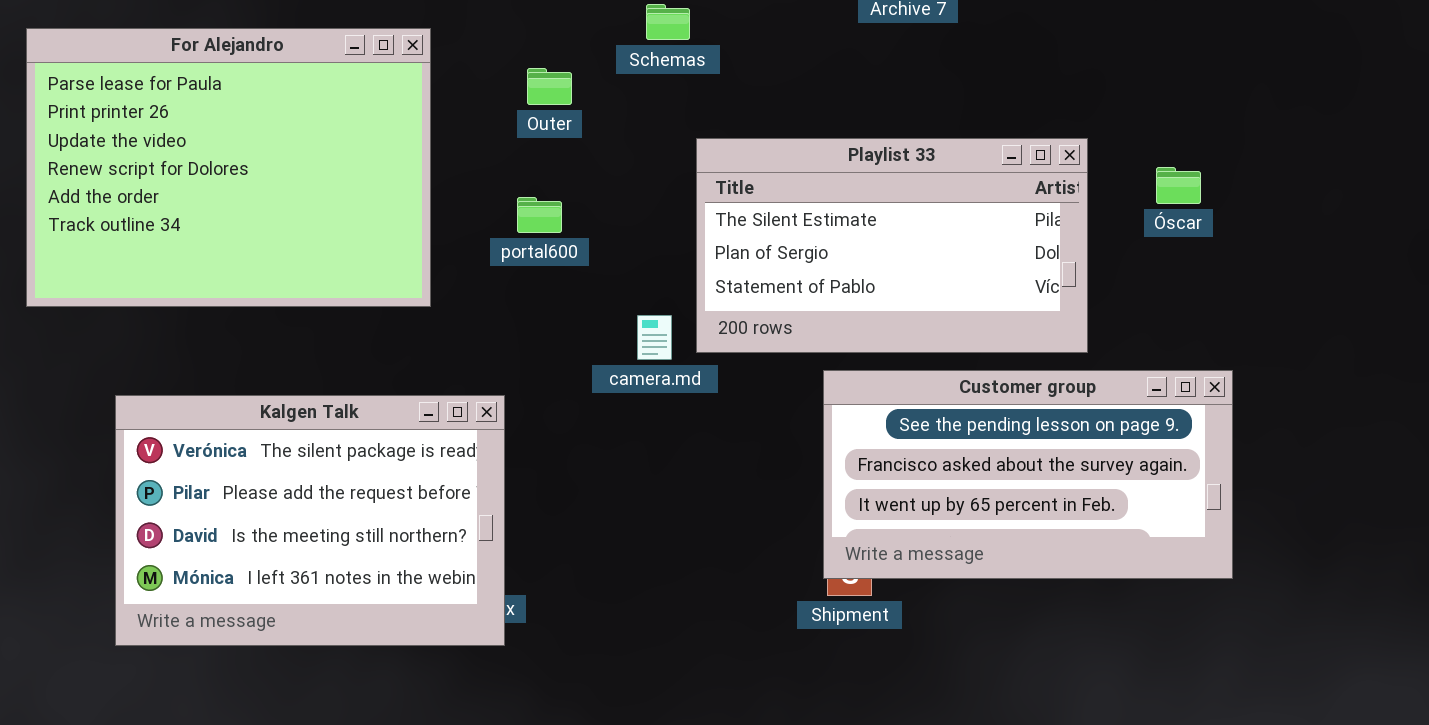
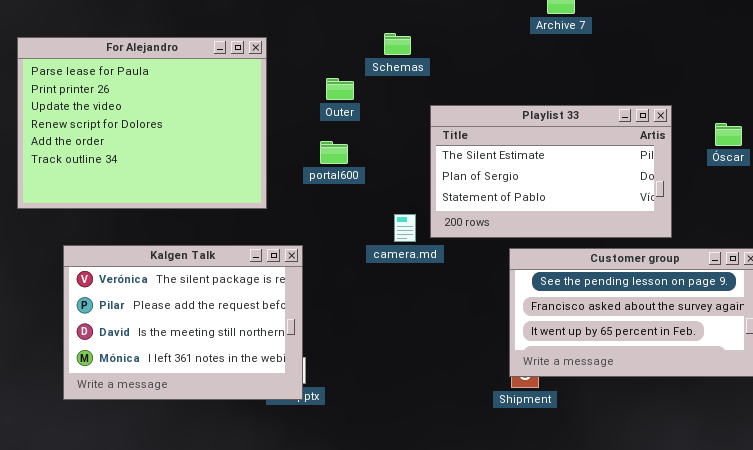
Schemas: [646,4,690,40] -> [384,33,411,55], moved
Outer: [527,68,572,105] -> [326,78,354,100], moved
Kalgen Talk: [115,395,505,646] -> [63,245,303,400], moved

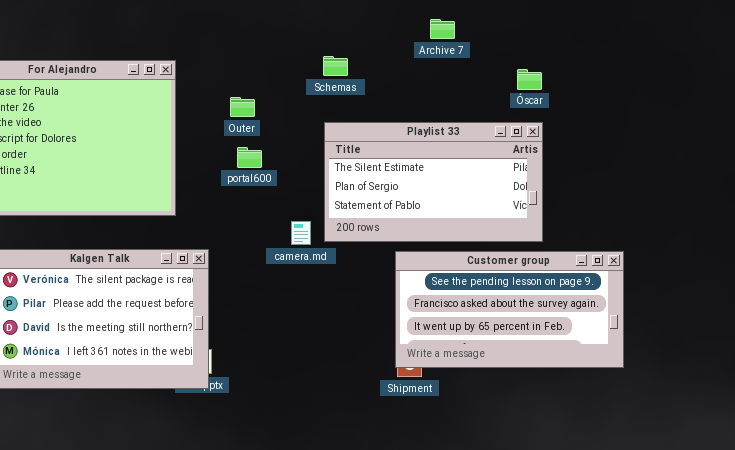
Schemas: [384,33,411,55] -> [323,56,348,76], moved
Óscar: [715,123,742,146] -> [517,69,542,90], moved
portal600: [320,141,348,164] -> [237,147,262,168], moved

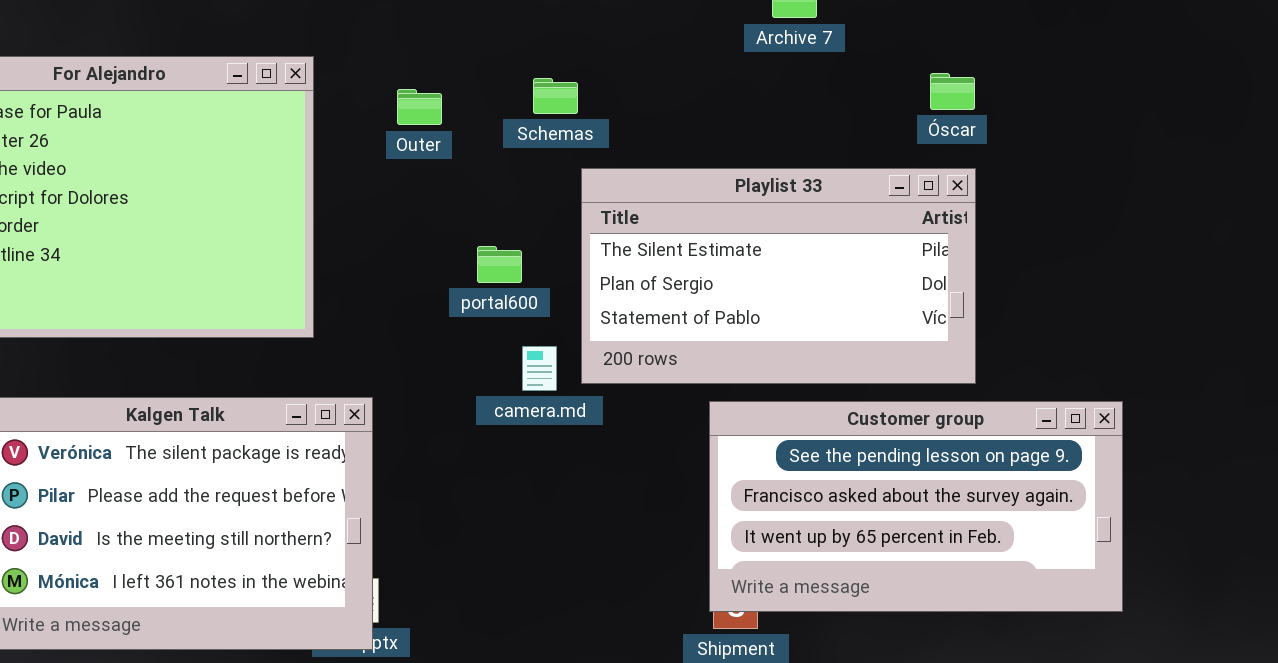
Schemas: [323,56,348,76] -> [533,78,578,114], moved
Outer: [230,97,255,117] -> [397,89,442,125], moved
portal600: [237,147,262,168] -> [477,246,522,283], moved

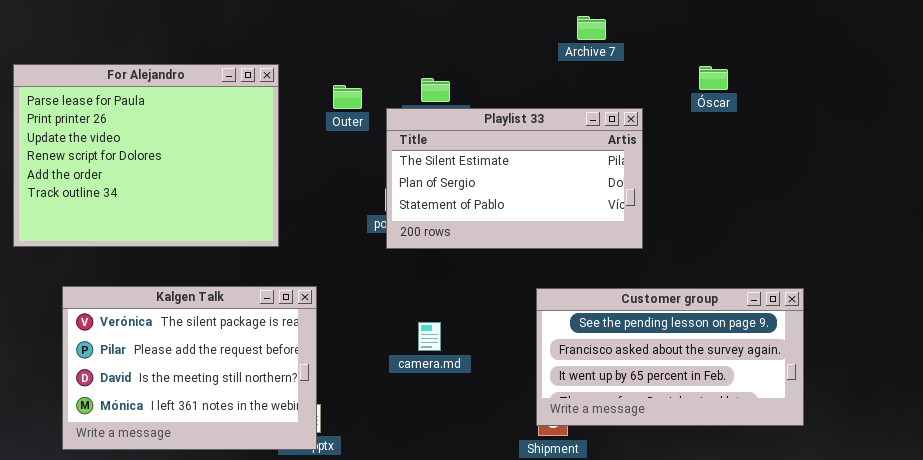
Óscar: [930,73,975,110] -> [699,66,728,90], moved
Playlist 33: [581,168,976,384] -> [386,108,643,249], moved
camera.md: [522,346,557,391] -> [418,322,441,351], moved

